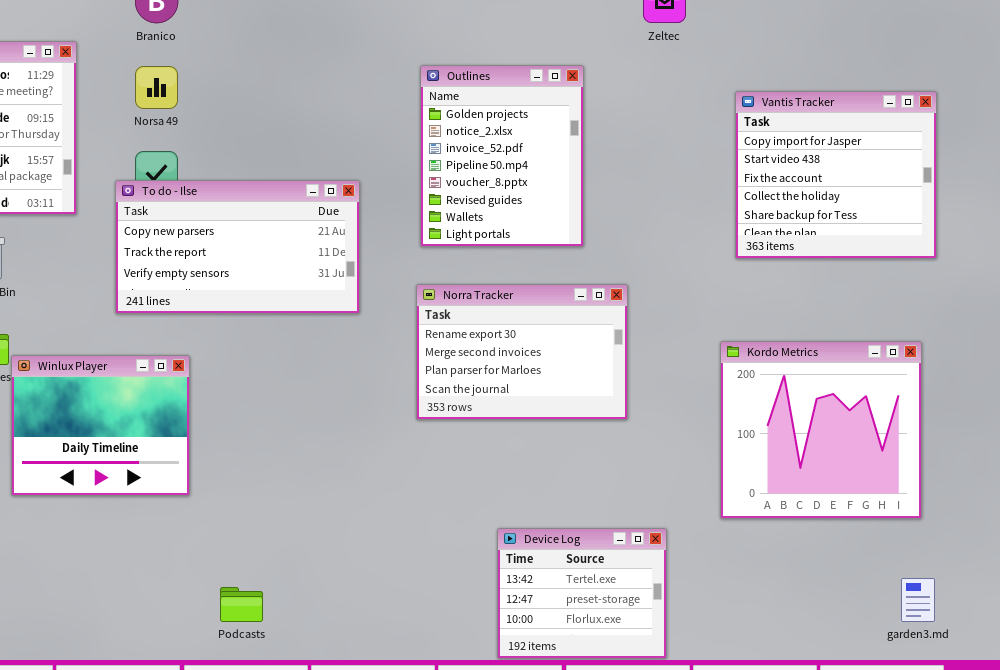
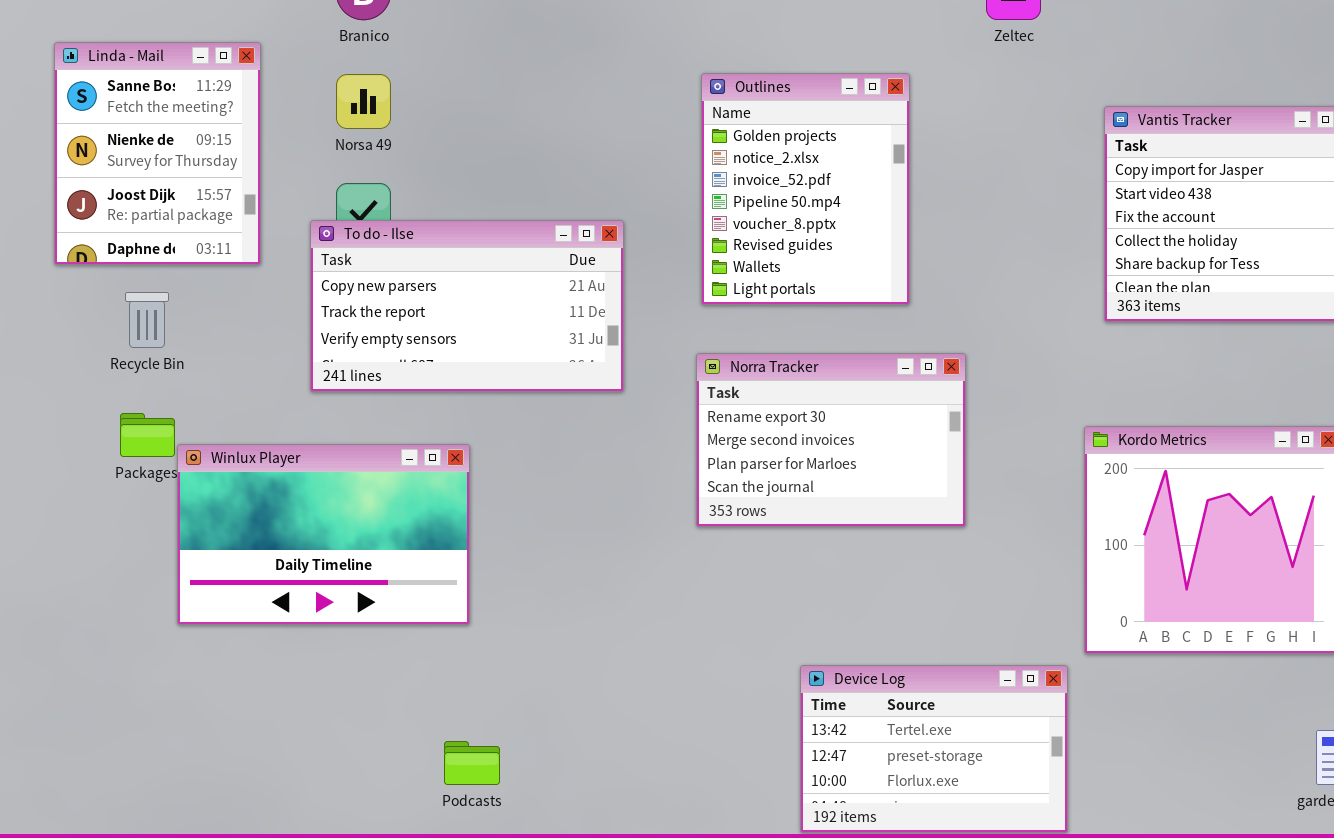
Winlux Player: [11,355,190,496] -> [177,444,470,625], resized
Device Log: [497,528,667,659] -> [800,665,1068,833], resized

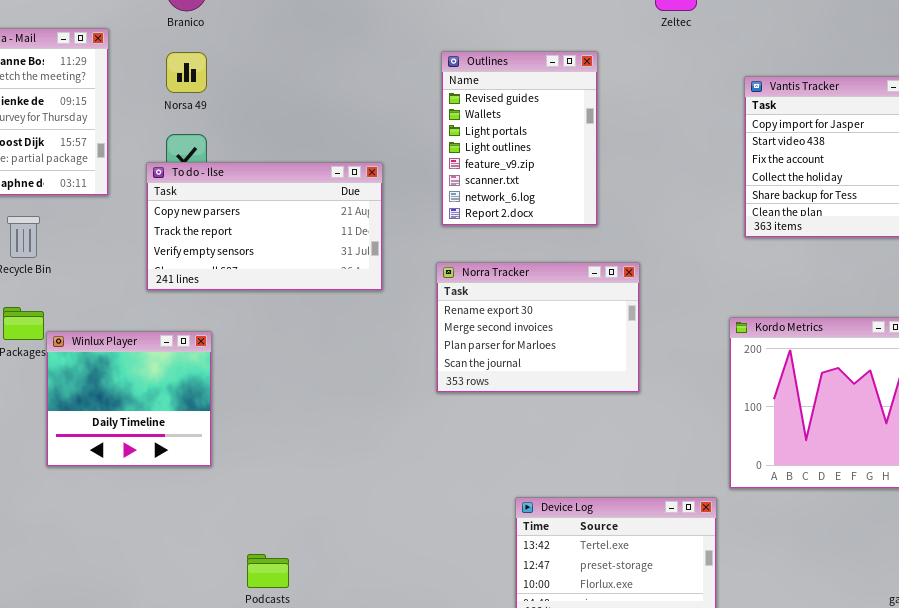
Outlines: [701,73,910,305] -> [441,51,598,226], scrolled down 5 rows
Winlux Player: [177,444,470,625] -> [46,331,212,467], resized

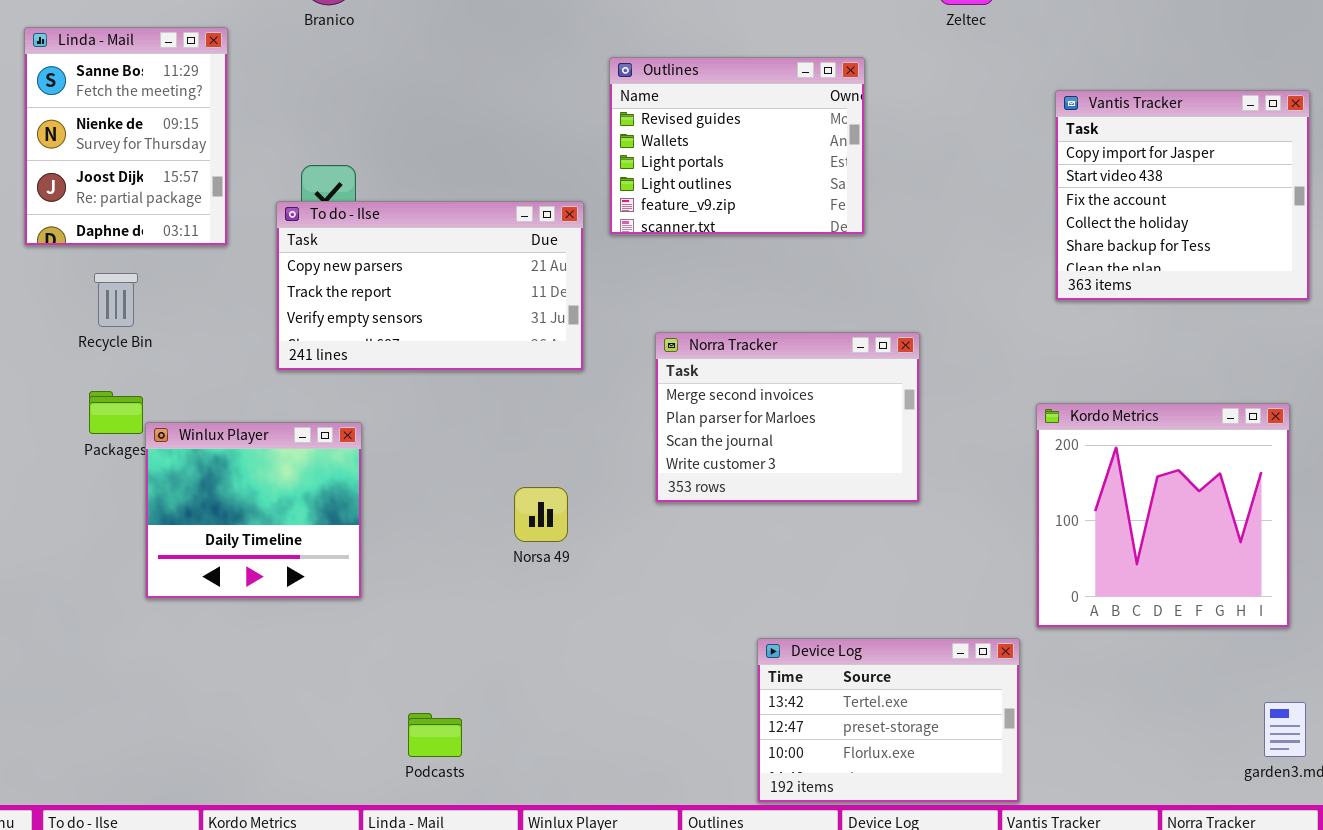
Outlines: [441,51,598,226] -> [609,57,865,235], resized
Norsa 49: [166,52,207,93] -> [514,487,568,542], moved
Norra Tracker: [436,262,640,393] -> [655,332,920,503], scrolled down 1 row

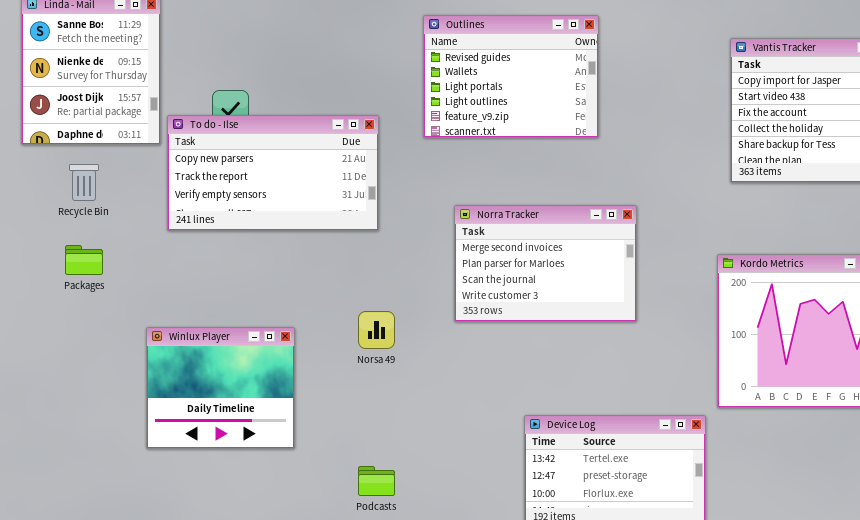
To do - Ilse: [276,201,584,371] -> [167,115,379,231], moved
Winlux Player: [145,422,362,599] -> [146,327,295,449], moved
Podcasts: [408,713,462,757] -> [358,466,395,496], moved

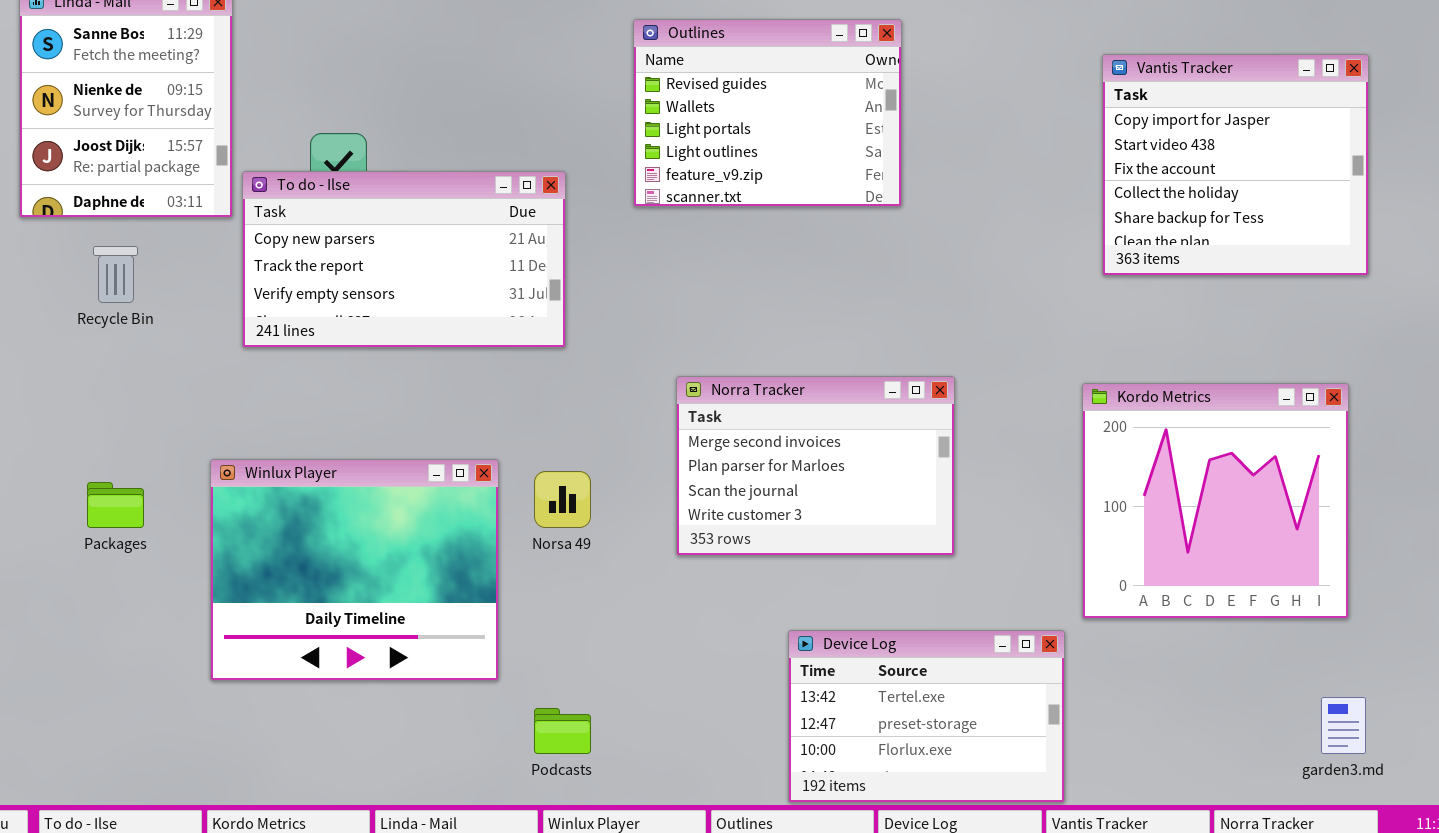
Norra Tracker: [454,205,637,322] -> [676,376,955,556], moved
Packages: [65,245,103,275] -> [87,482,144,528], moved
Winlux Player: [146,327,295,449] -> [210,459,499,681], resized

